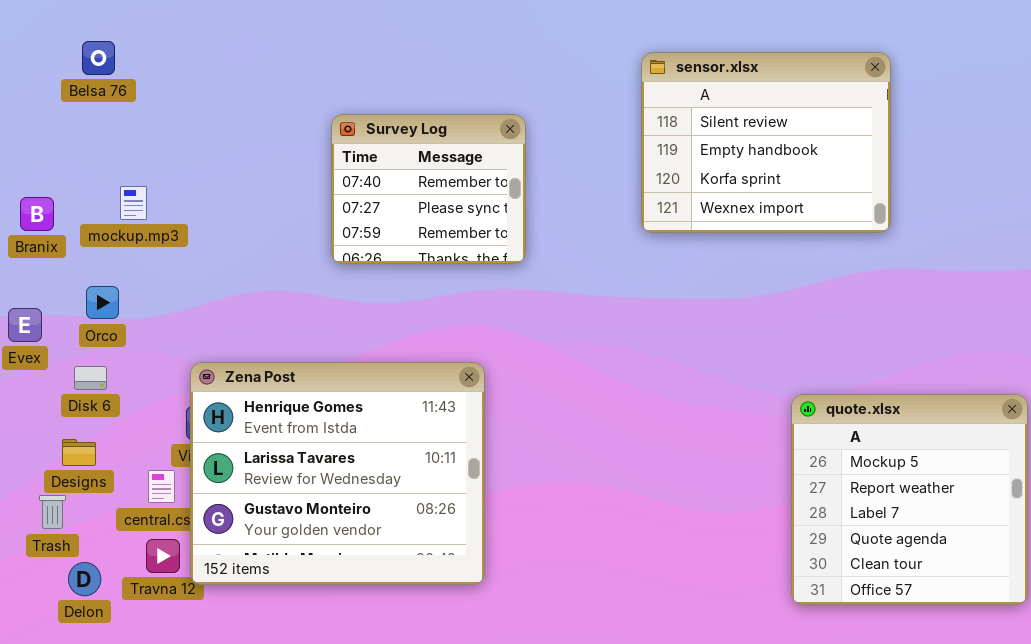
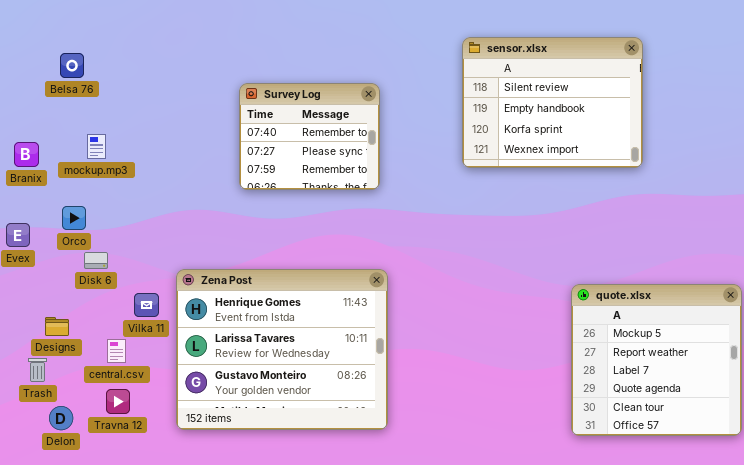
Belsa 76: [82,41,115,75] -> [60,53,84,78], moved
Zena Post: [190,362,485,585] -> [176,269,388,430], moved
Disk 6: [74,366,107,390] -> [84,252,108,269], moved

